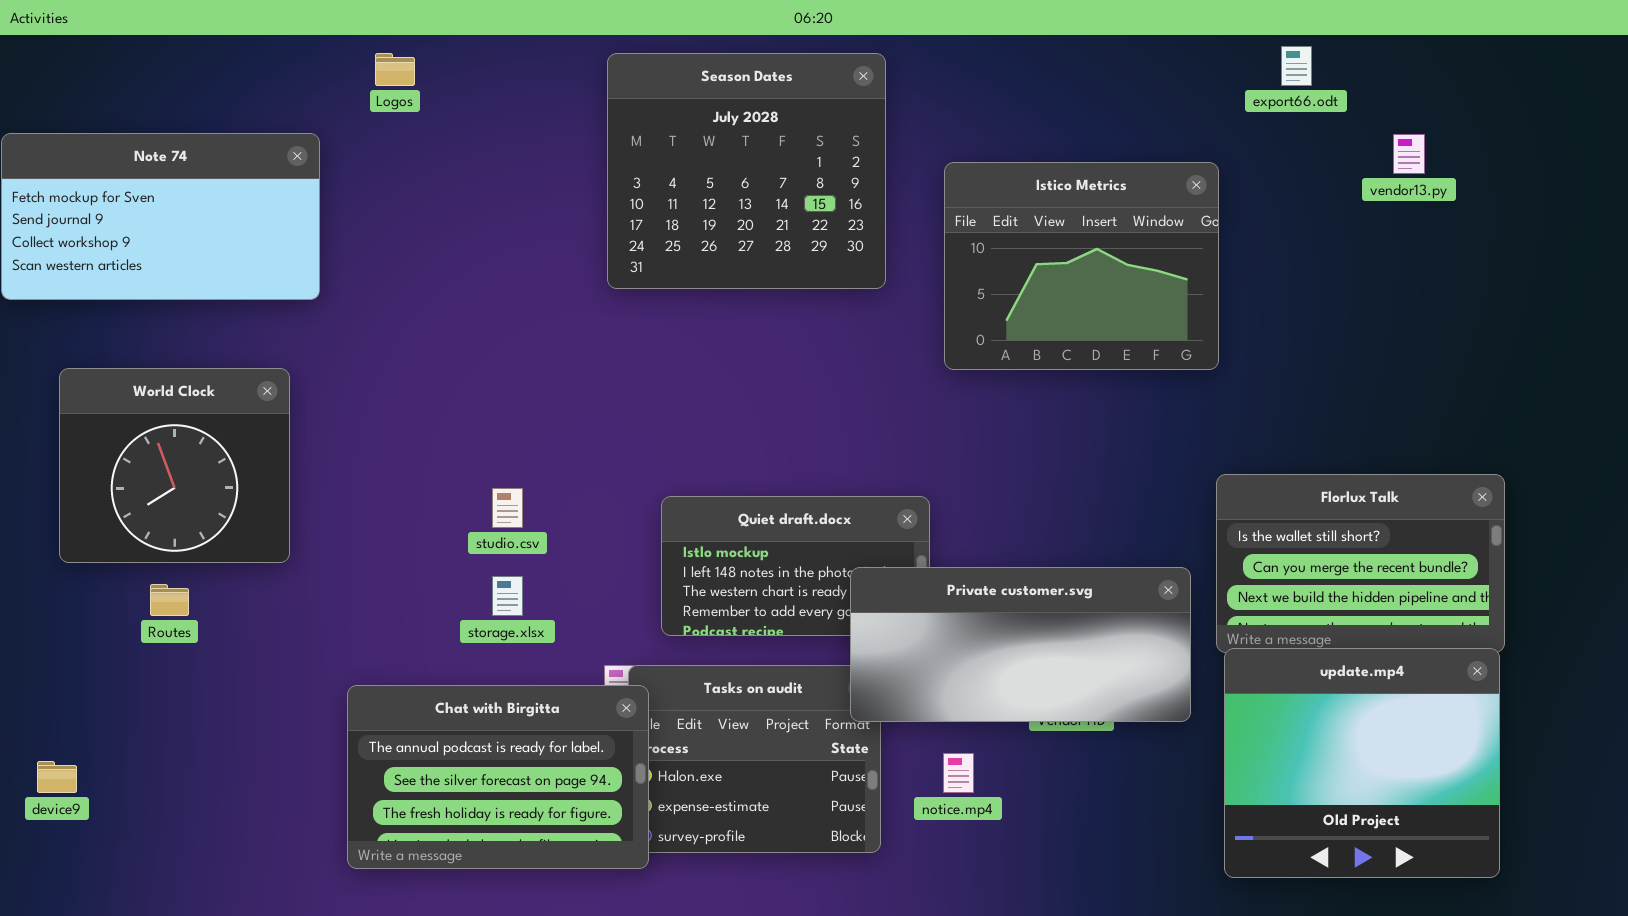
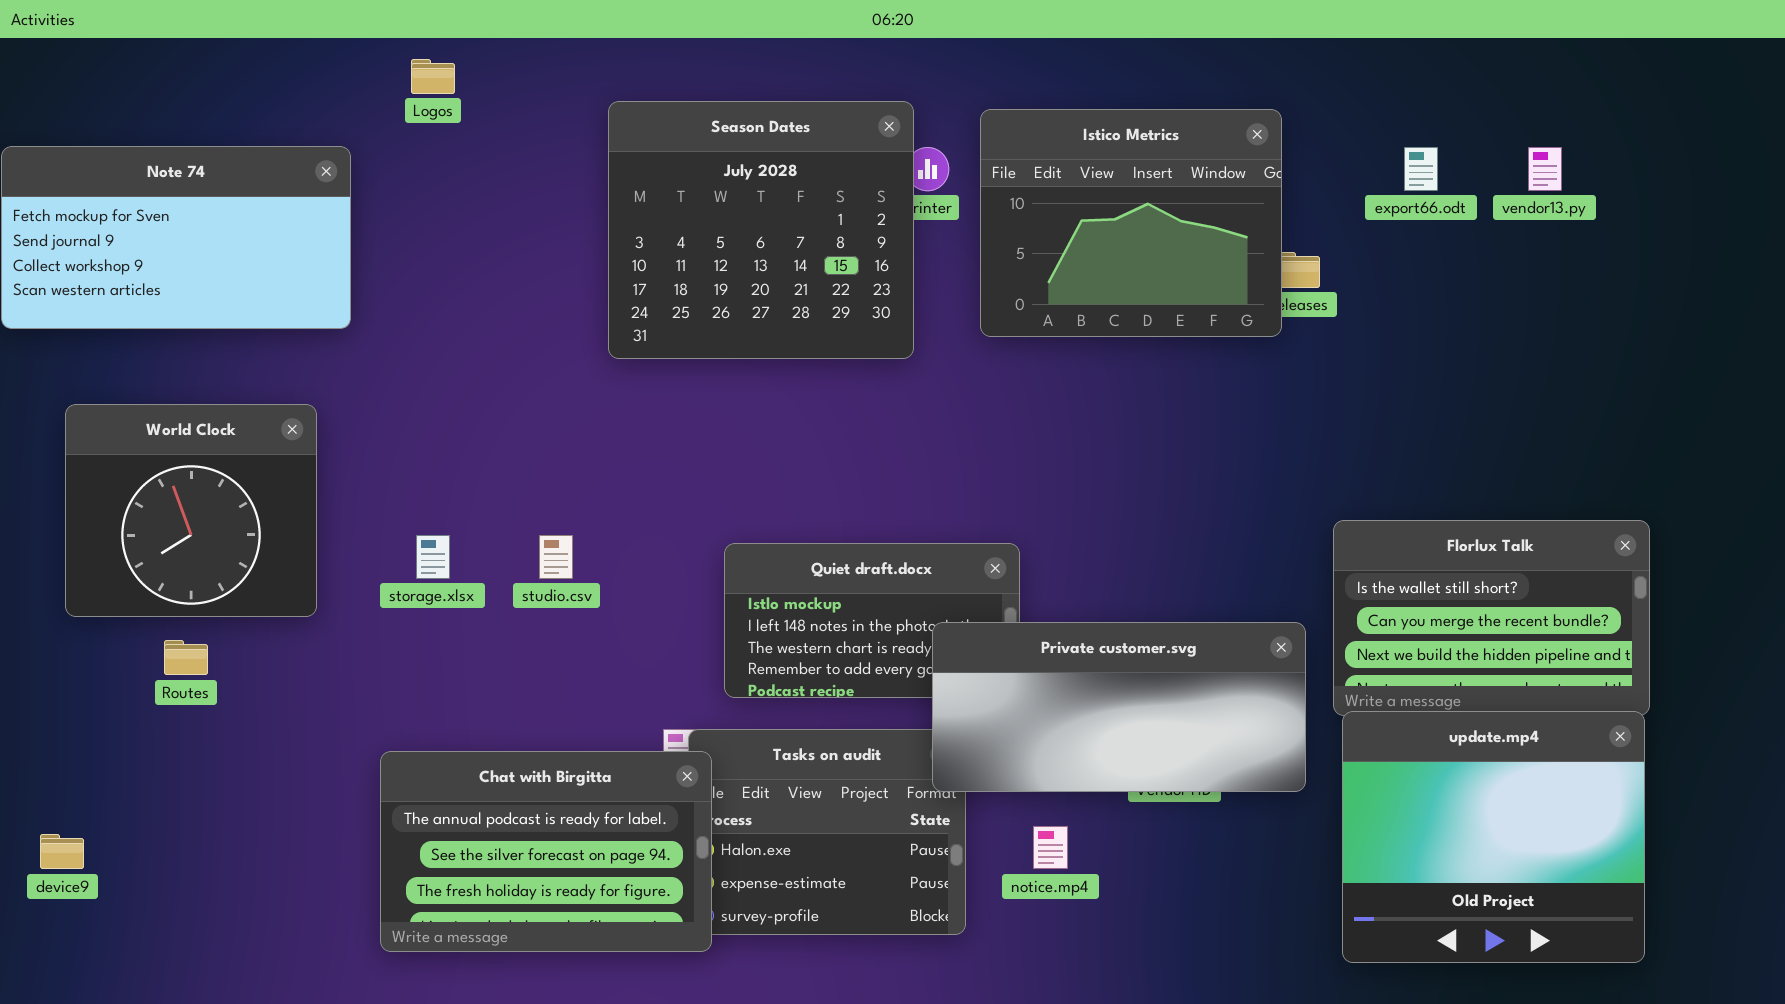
export66.odt: [1281,46,1312,86] -> [1404,147,1438,191], moved
Season Dates: [607,53,886,289] -> [608,101,914,359], moved
Istico Metrics: [944,162,1219,370] -> [980,109,1282,337], moved
storage.xlsx: [492,576,523,616] -> [416,535,450,579], moved

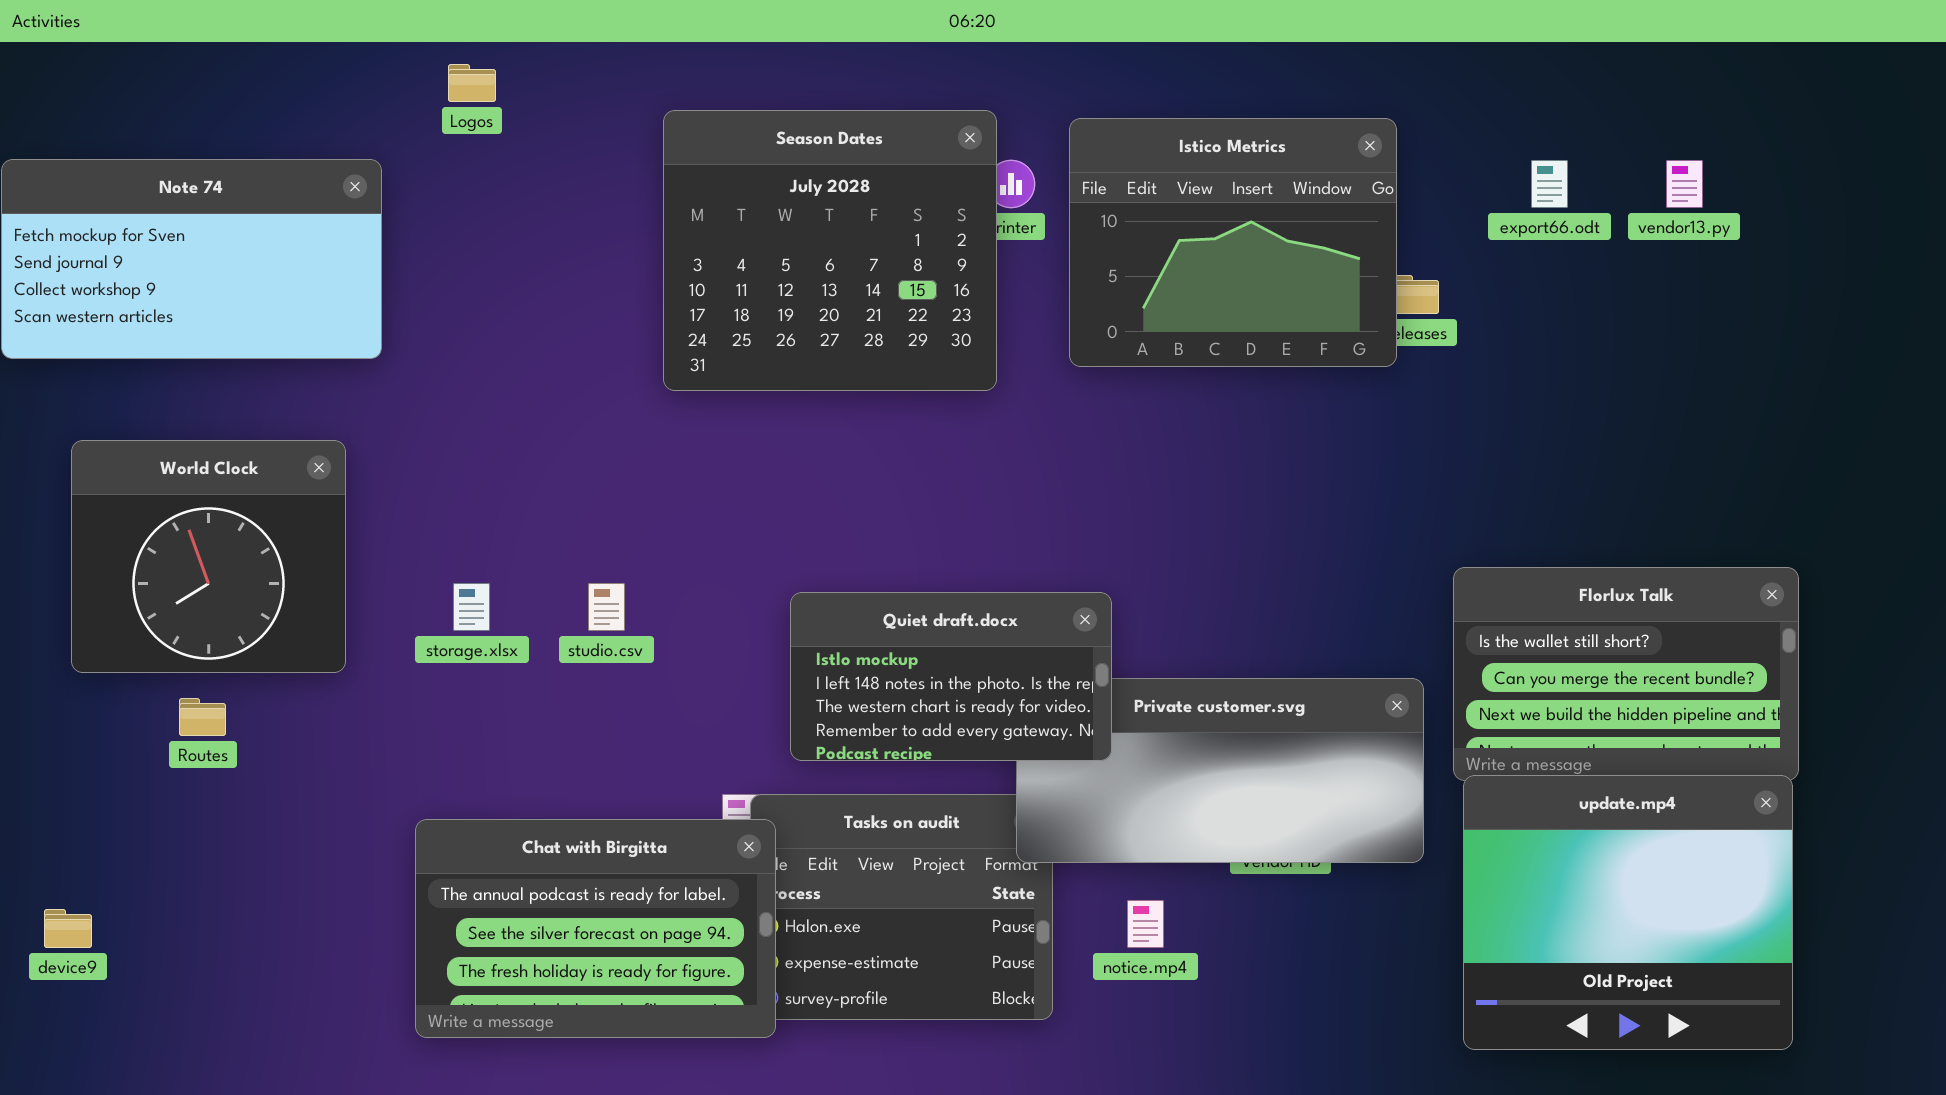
Quiet draft.docx: [724,543,1020,698] -> [790,592,1112,761], raised

